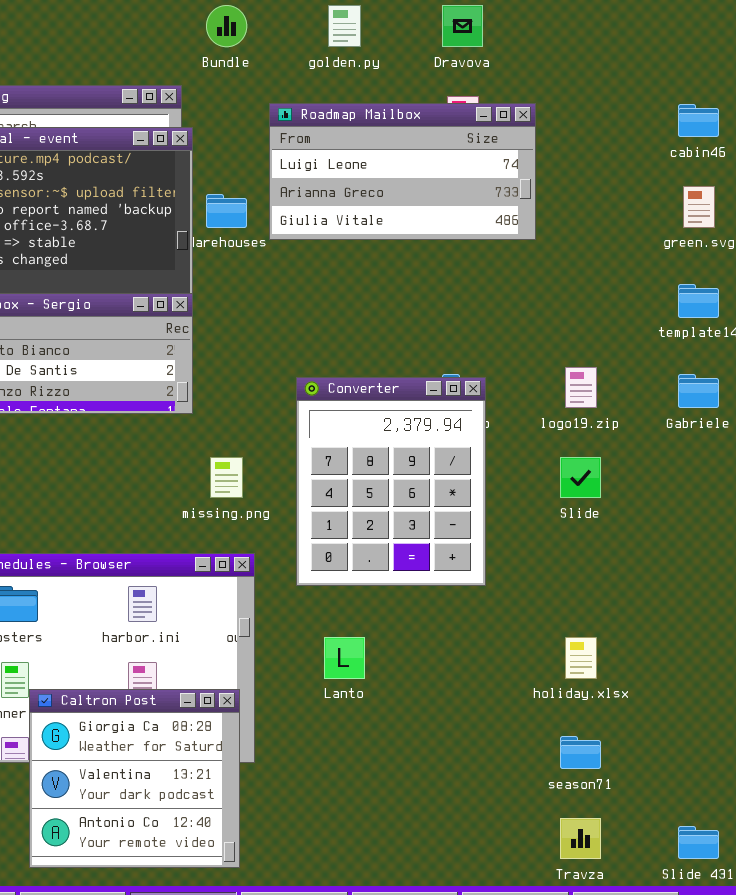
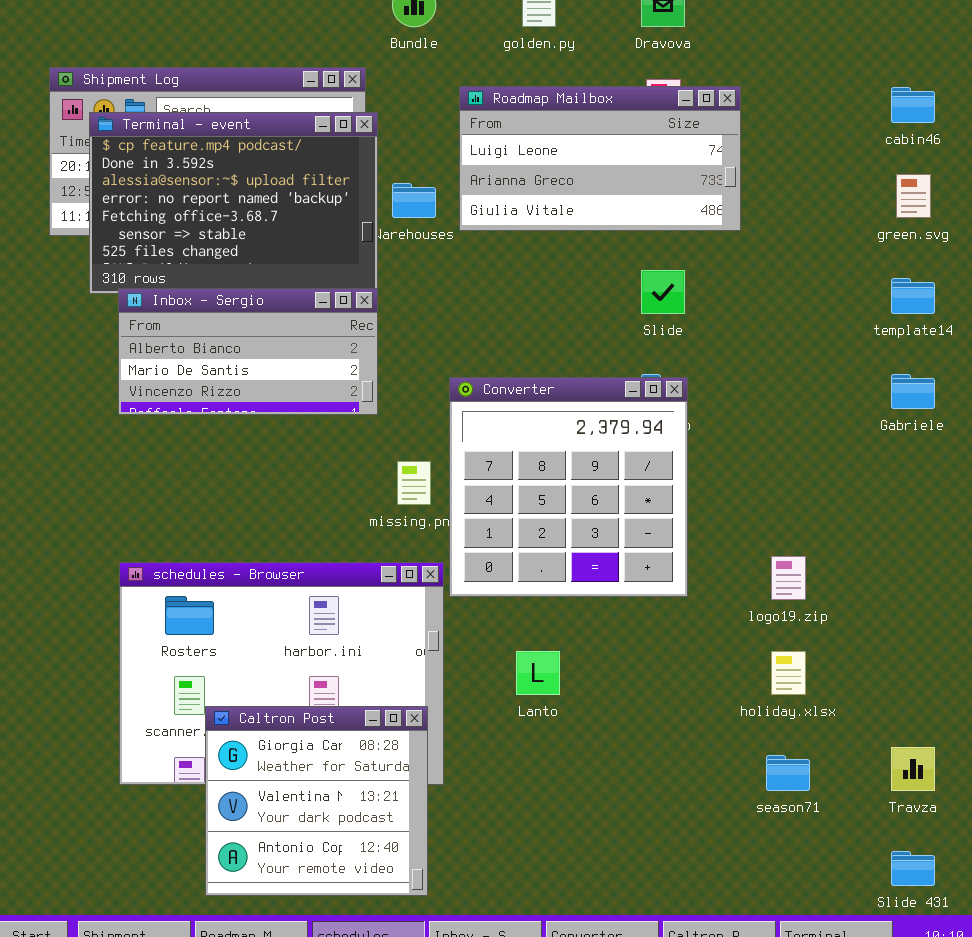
logo19.zip: [565,367,597,408] -> [771,556,806,600], moved
Converter: [296,377,486,586] -> [449,377,688,597], resized
Slide: [560,457,601,498] -> [641,270,685,314], moved
Travza: [560,818,601,859] -> [891,747,935,791], moved

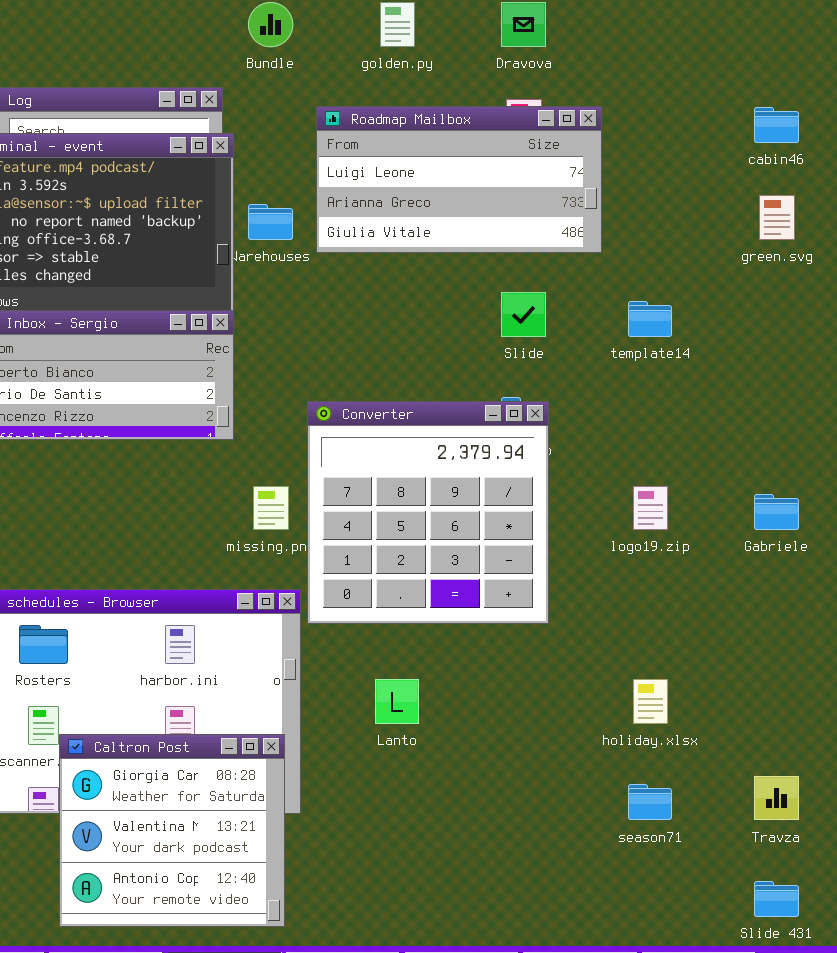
template14: [891,278,935,314] -> [628,301,672,337], moved
Gabriele: [891,374,935,409] -> [754,494,799,530], moved
logo19.zip: [771,556,806,600] -> [633,486,668,530], moved

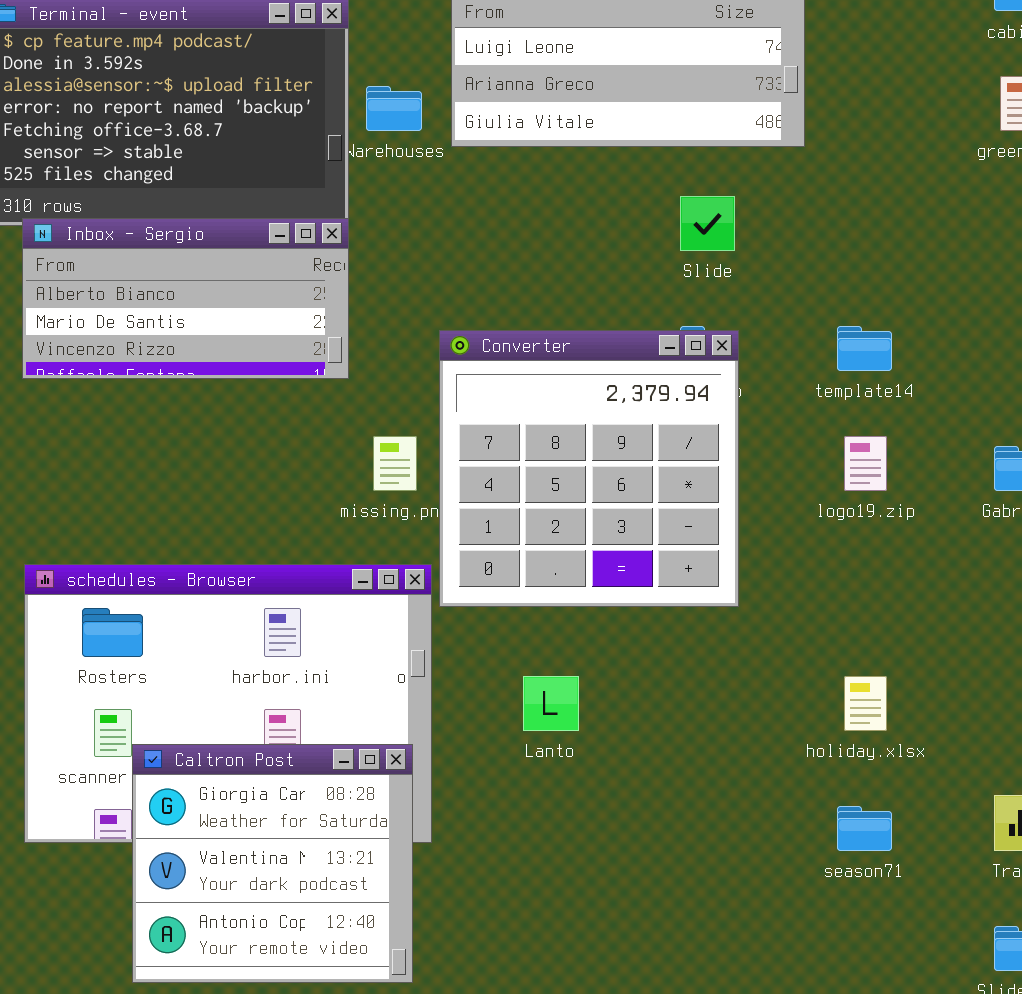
template14: [628,301,672,337] -> [837,326,892,371], moved

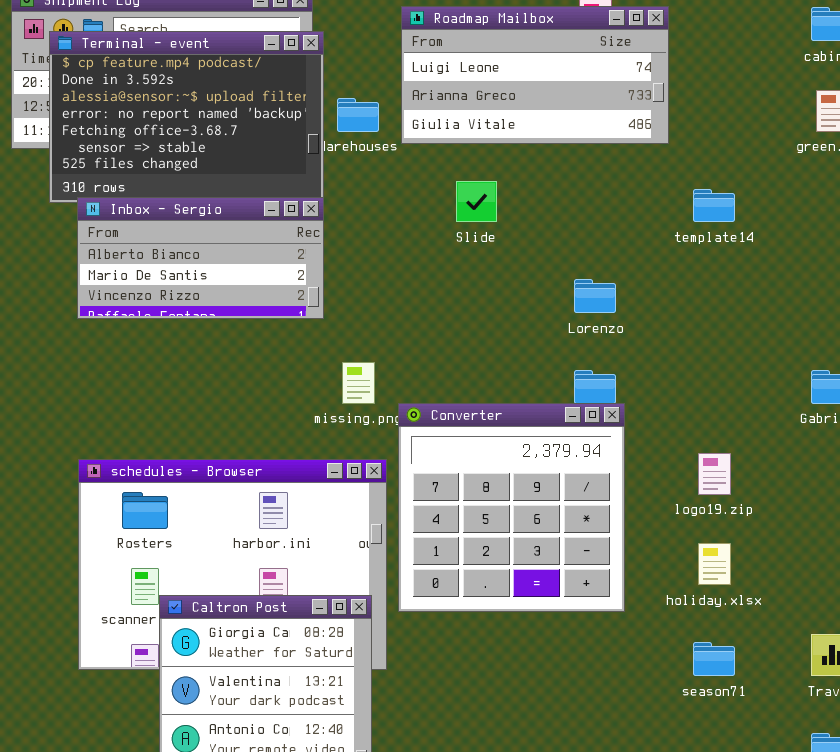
Slide: [680,196,735,251] -> [456,181,497,222], moved
template14: [837,326,892,371] -> [693,189,735,222], moved
Converter: [439,330,739,607] -> [398,403,625,612], moved
logo19.zip: [844,436,887,491] -> [698,453,731,495], moved

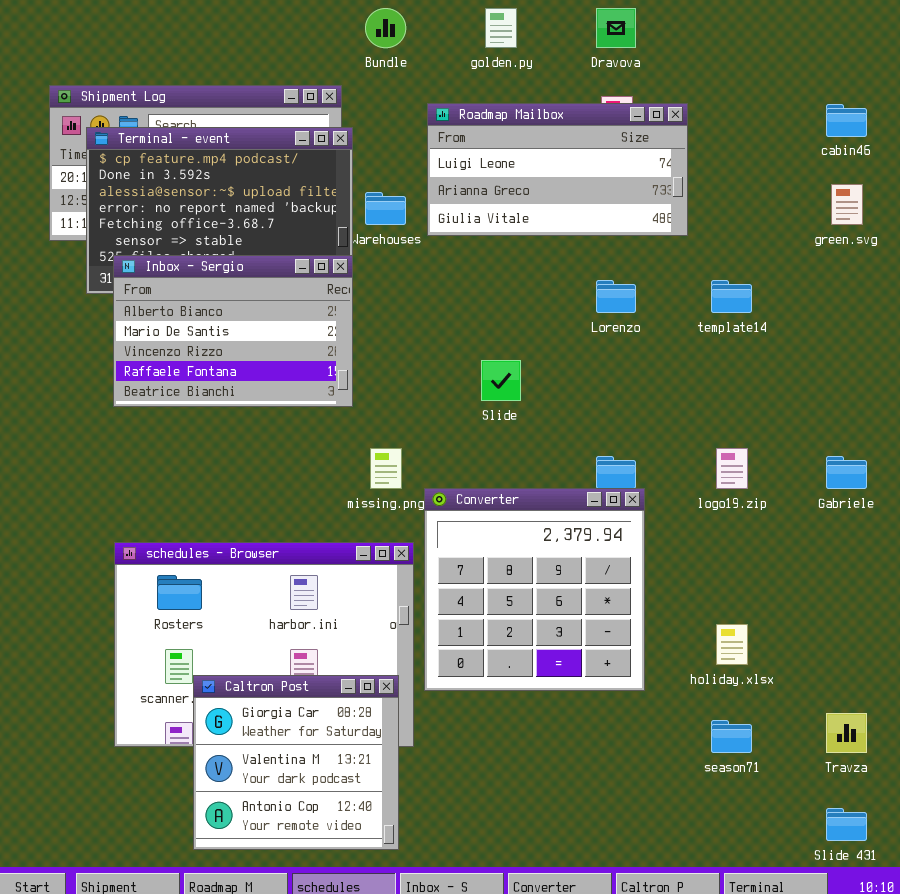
Slide: [456,181,497,222] -> [481,360,521,401], moved
Inbox - Sergio: [77,197,324,319] -> [113,255,353,407], resized
Lorenzo: [574,279,616,313] -> [596,280,636,313], moved
logo19.zip: [698,453,731,495] -> [716,448,748,489], moved

